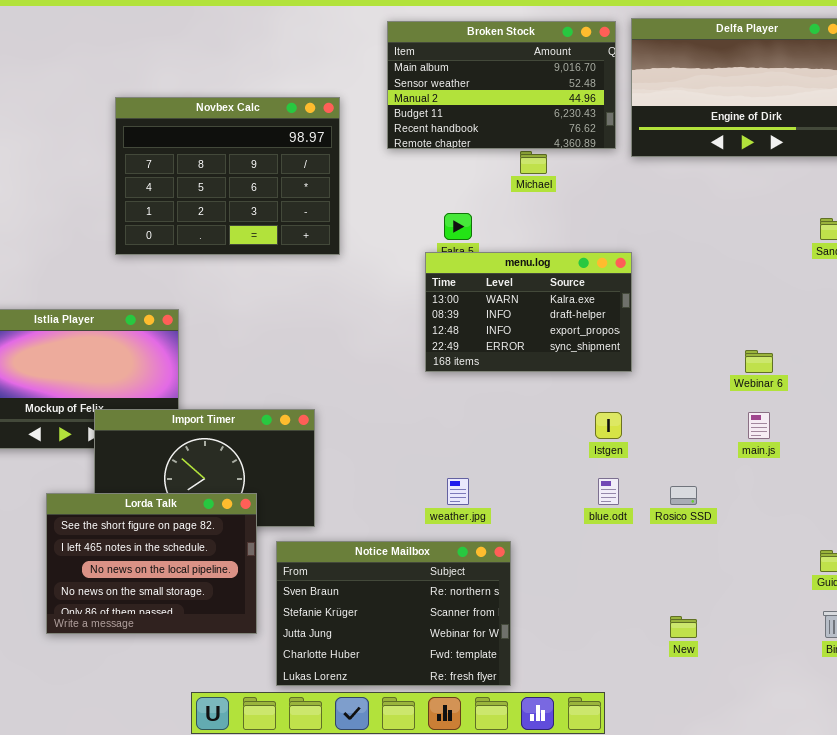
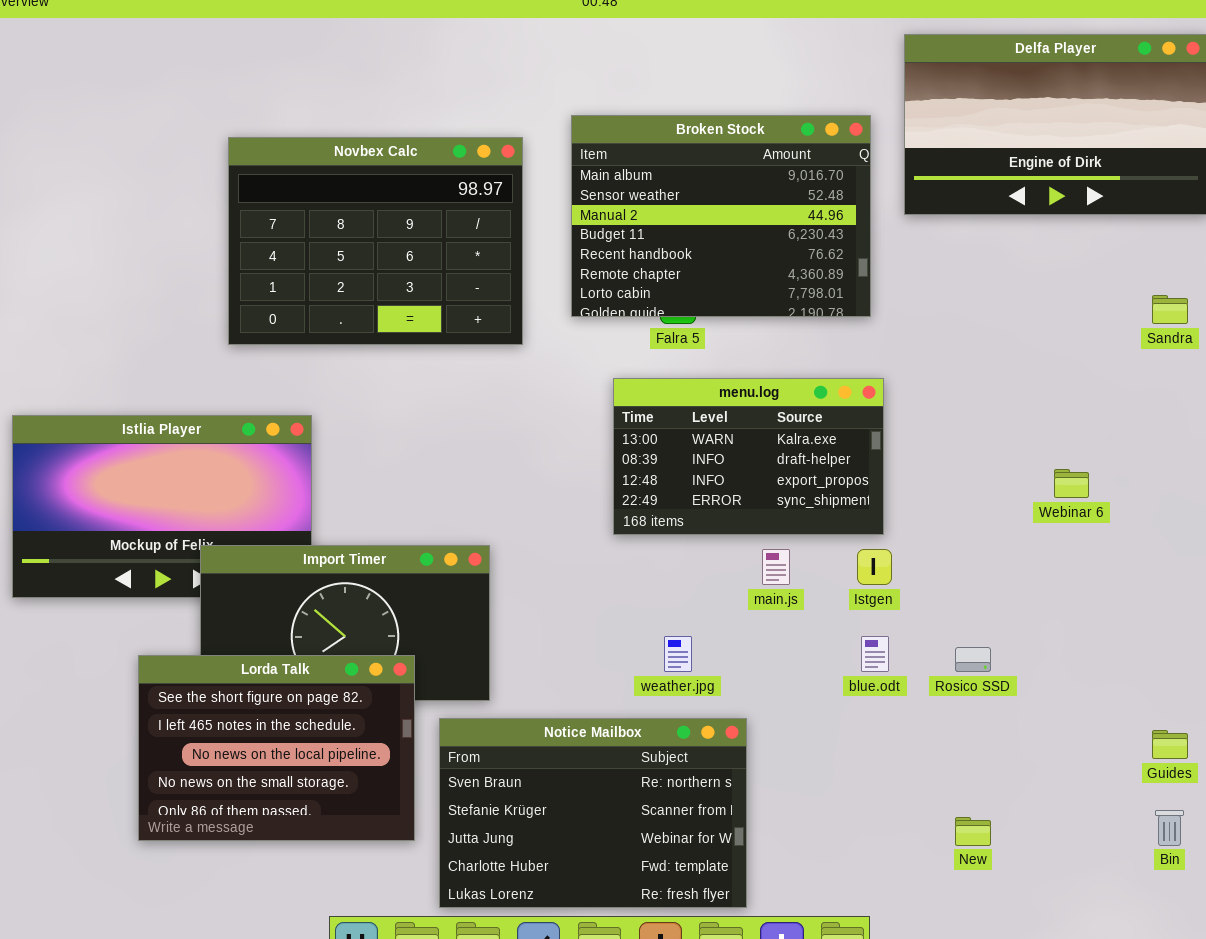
Broken Stock: [387,21,616,149] -> [571,115,871,317], moved, resized
menu.log: [425,252,632,372] -> [613,378,884,535], moved
main.js: [748,412,770,439] -> [762,549,790,585], moved

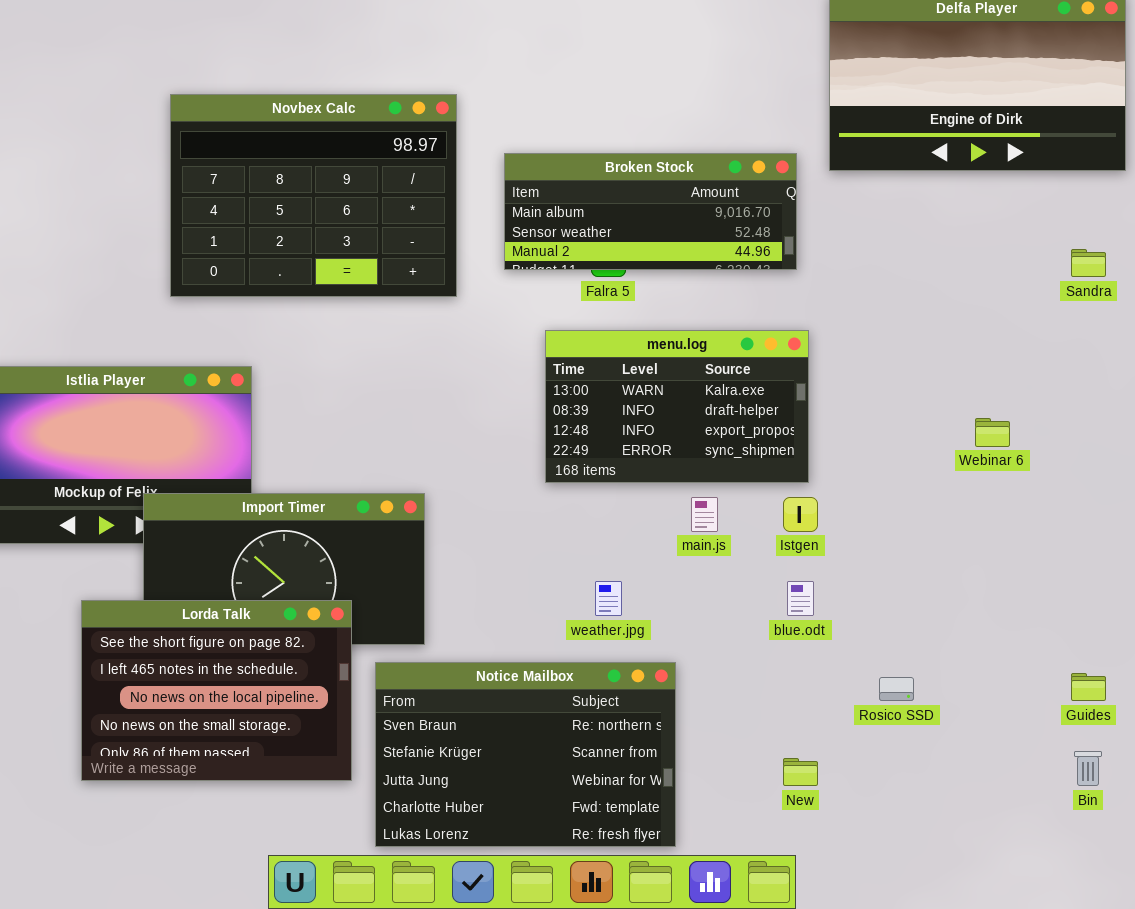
Broken Stock: [571,115,871,317] -> [504,153,797,270], resized
Rosico SSD: [955,647,991,672] -> [879,677,914,701], moved
New: [955,817,991,846] -> [783,758,818,786], moved

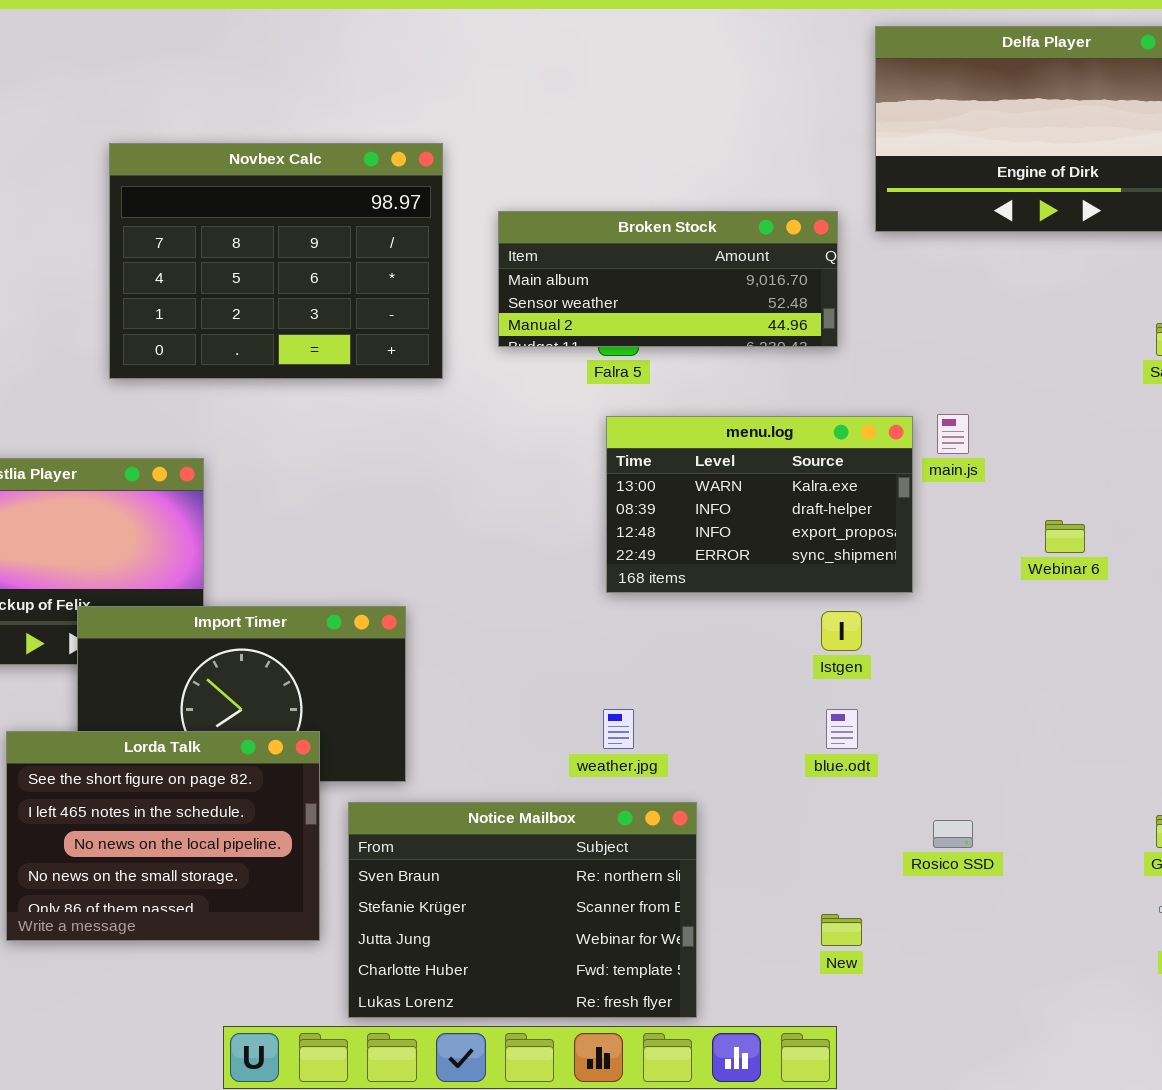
menu.log: [545,330,809,483] -> [606,416,913,593], moved
main.js: [691,497,718,532] -> [937,414,969,454], moved

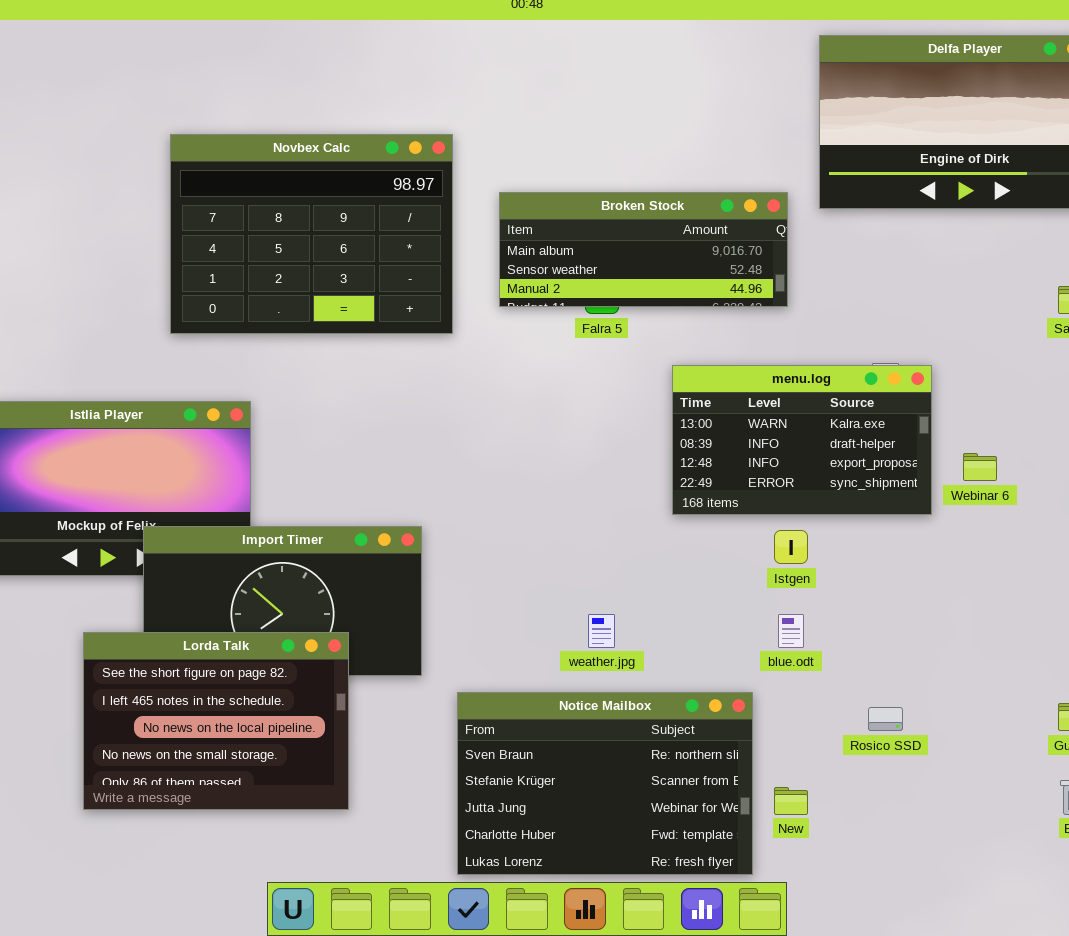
menu.log: [606,416,913,593] -> [672,365,932,515], moved
Notice Mailbox: [348,802,697,1018] -> [457,692,753,875], moved

